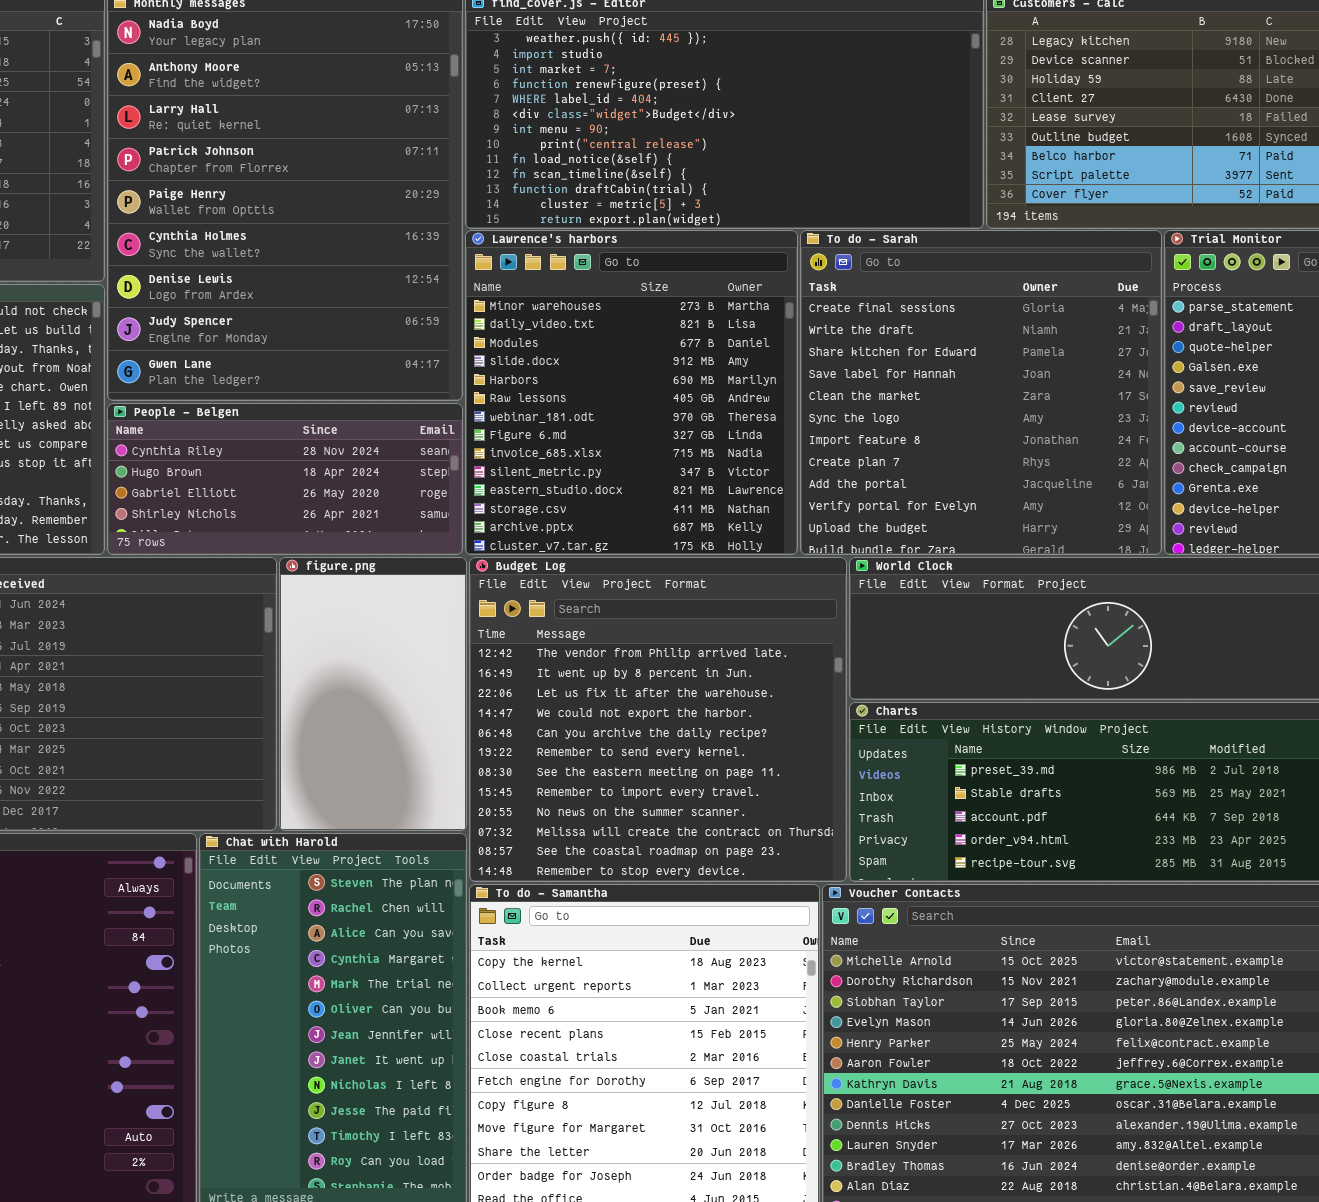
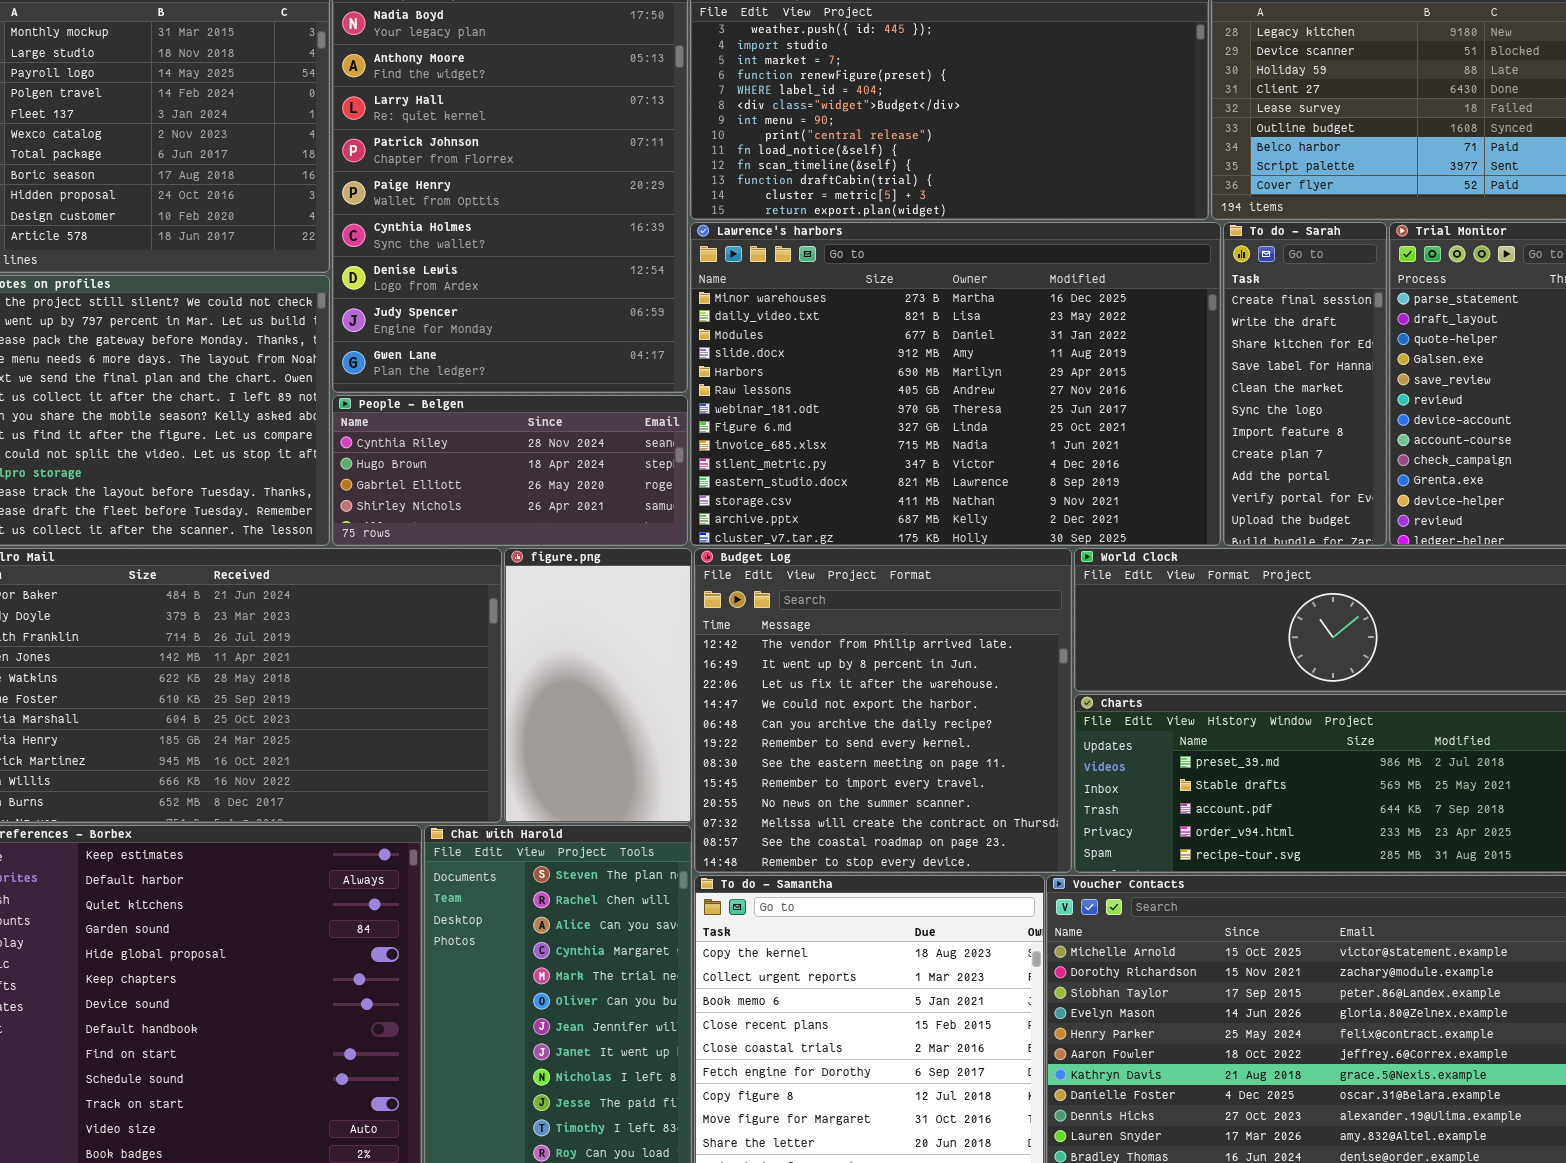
Lawrence's harbors: [465,230,798,555] -> [690,222,1221,546], resized
To do - Sarah: [800,230,1162,555] -> [1223,222,1387,546], resized

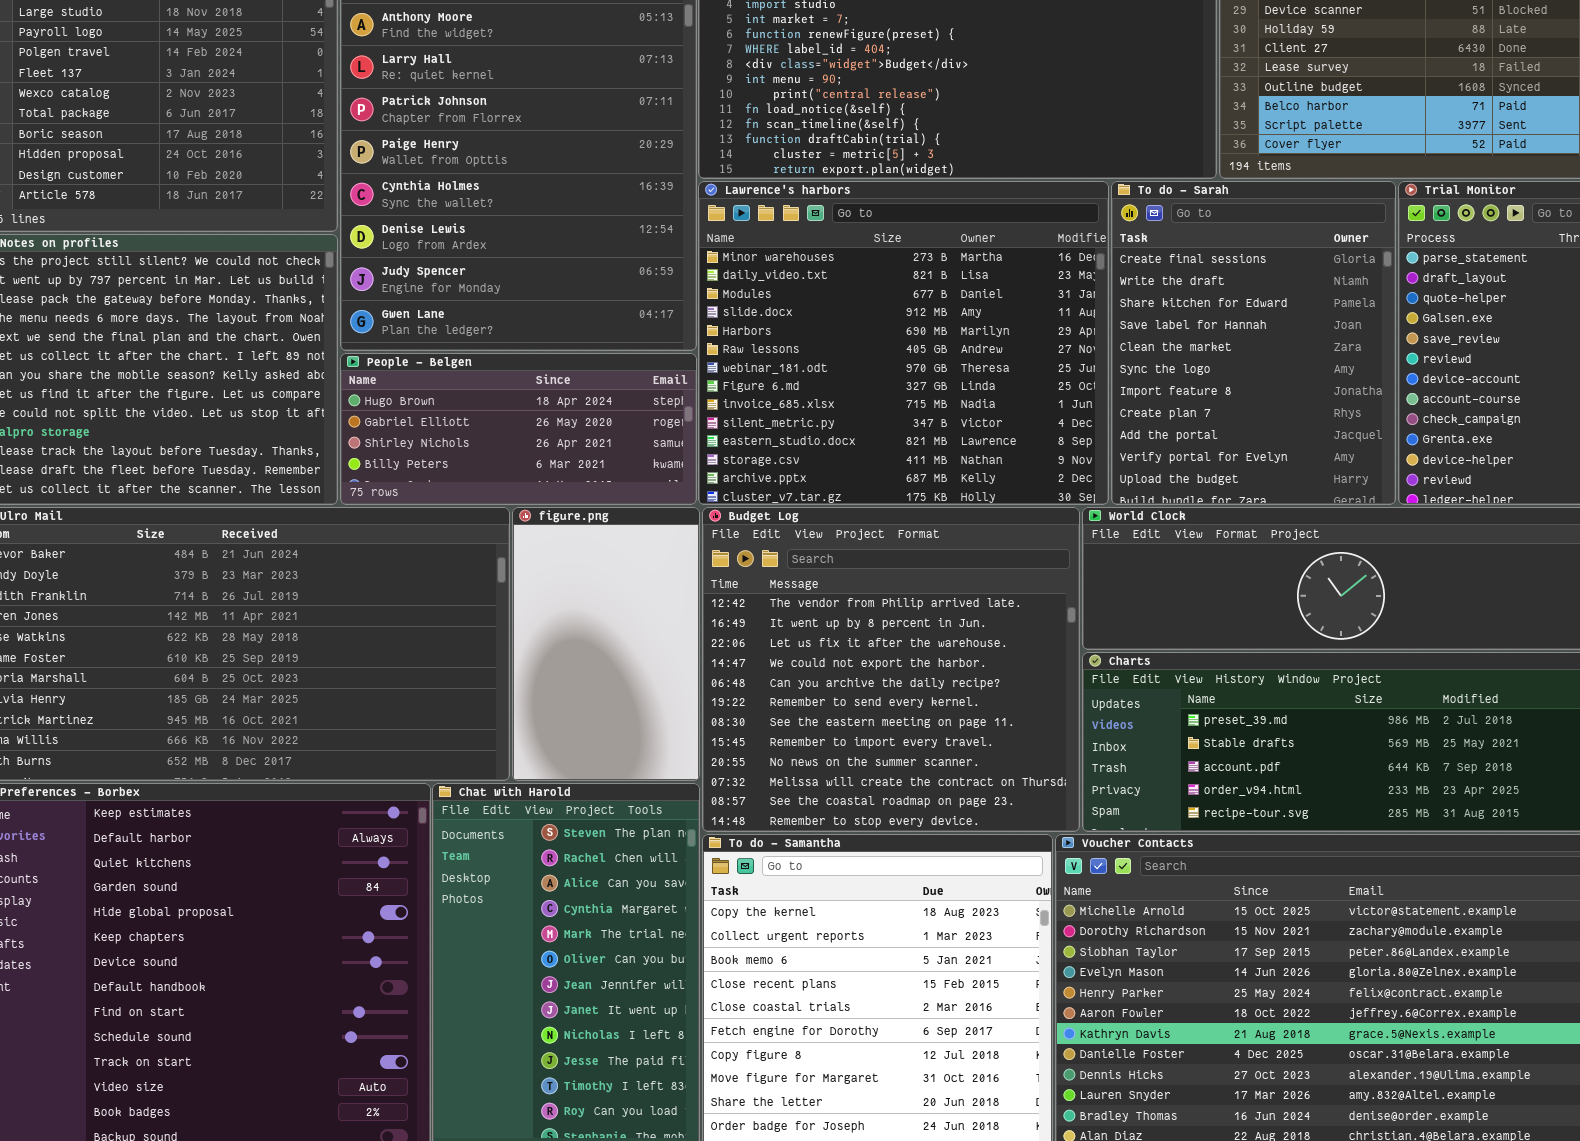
Lawrence's harbors: [690,222,1221,546] -> [698,181,1109,505], resized
To do - Sarah: [1223,222,1387,546] -> [1111,181,1396,505], resized
People - Belgen: [332,395,688,546] -> [340,353,697,505], scrolled down 1 row

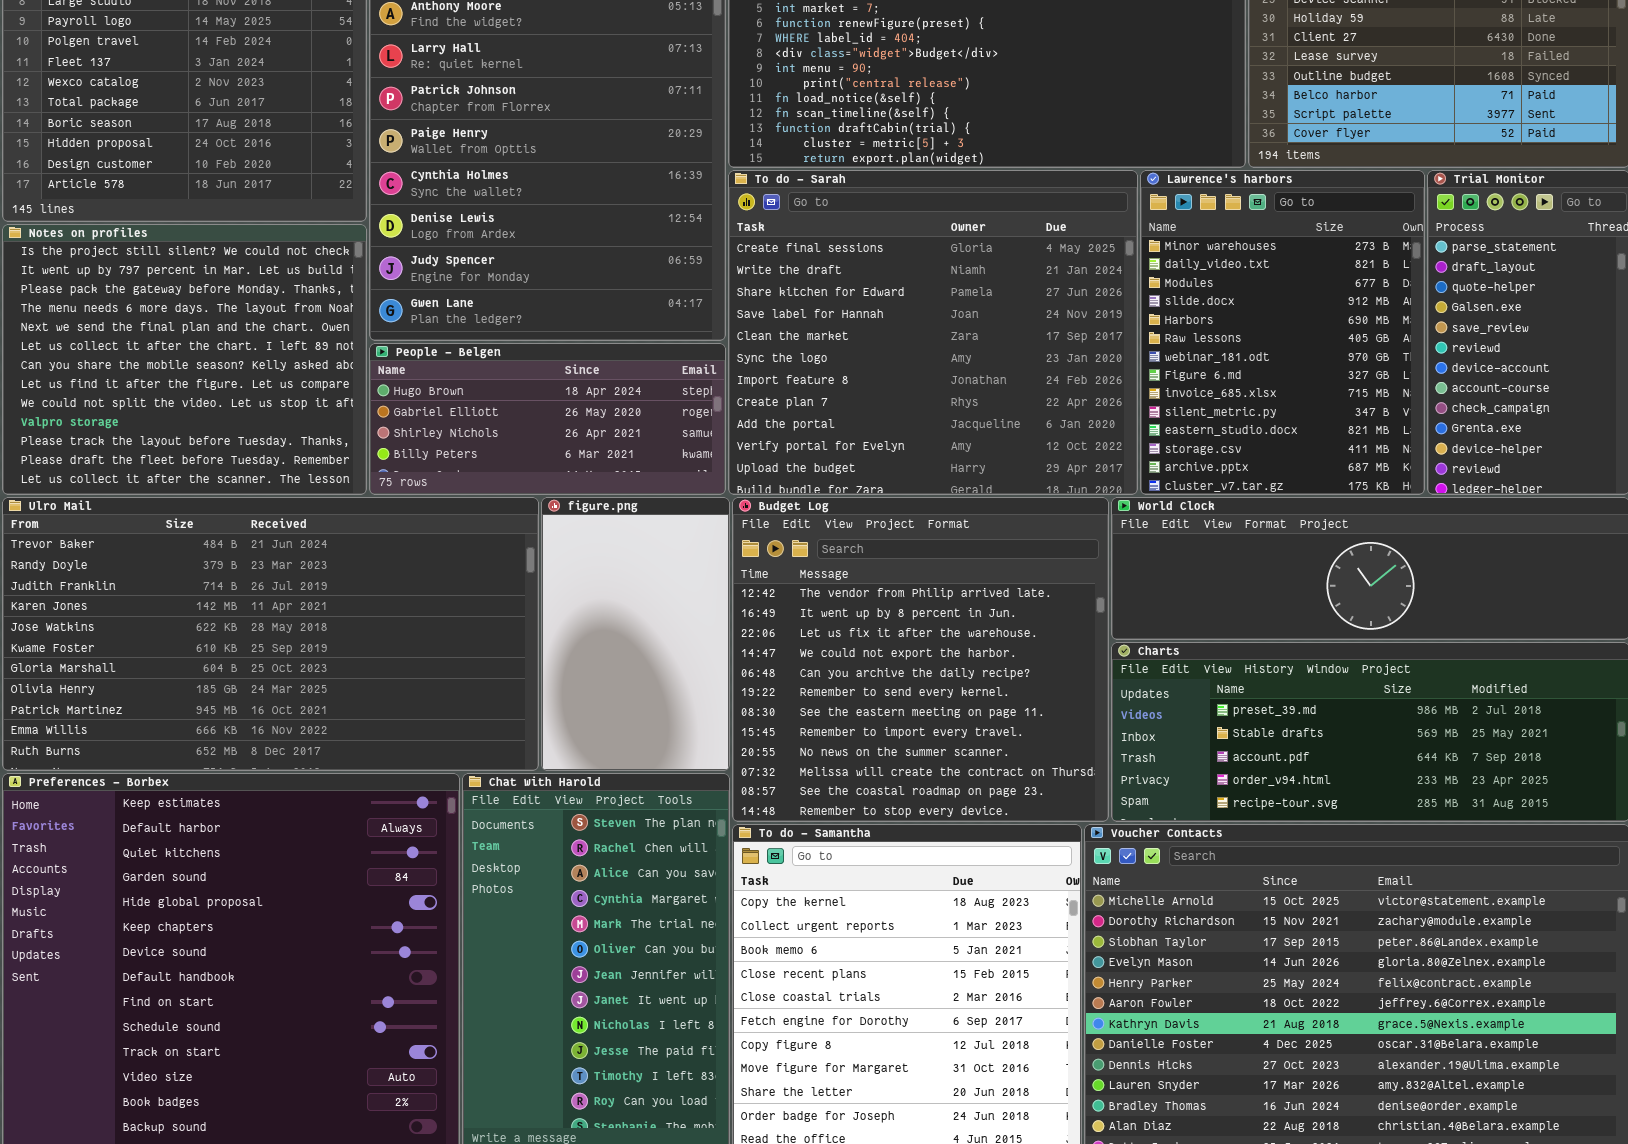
Lawrence's harbors: [698,181,1109,505] -> [1140,170,1425,495], moved, resized
To do - Sarah: [1111,181,1396,505] -> [728,170,1138,495], moved, resized

